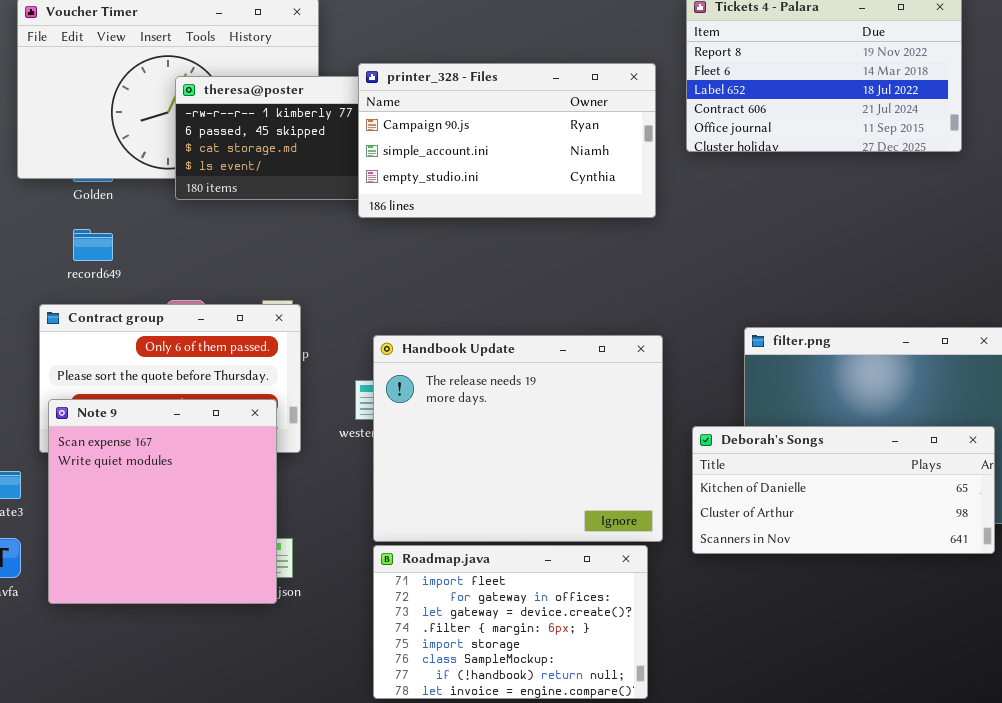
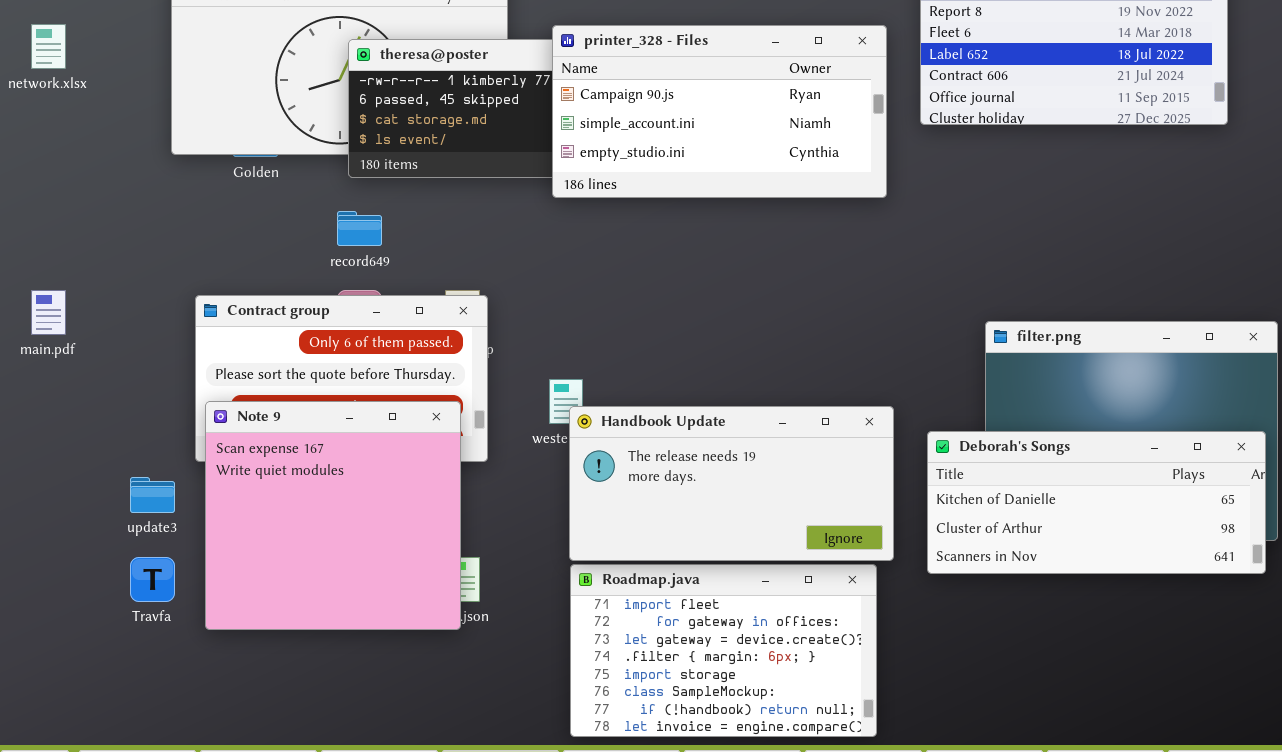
record649: [73,229,113,261] -> [337,211,382,246], moved
Handbook Update: [373,335,663,542] -> [569,406,894,561], resized

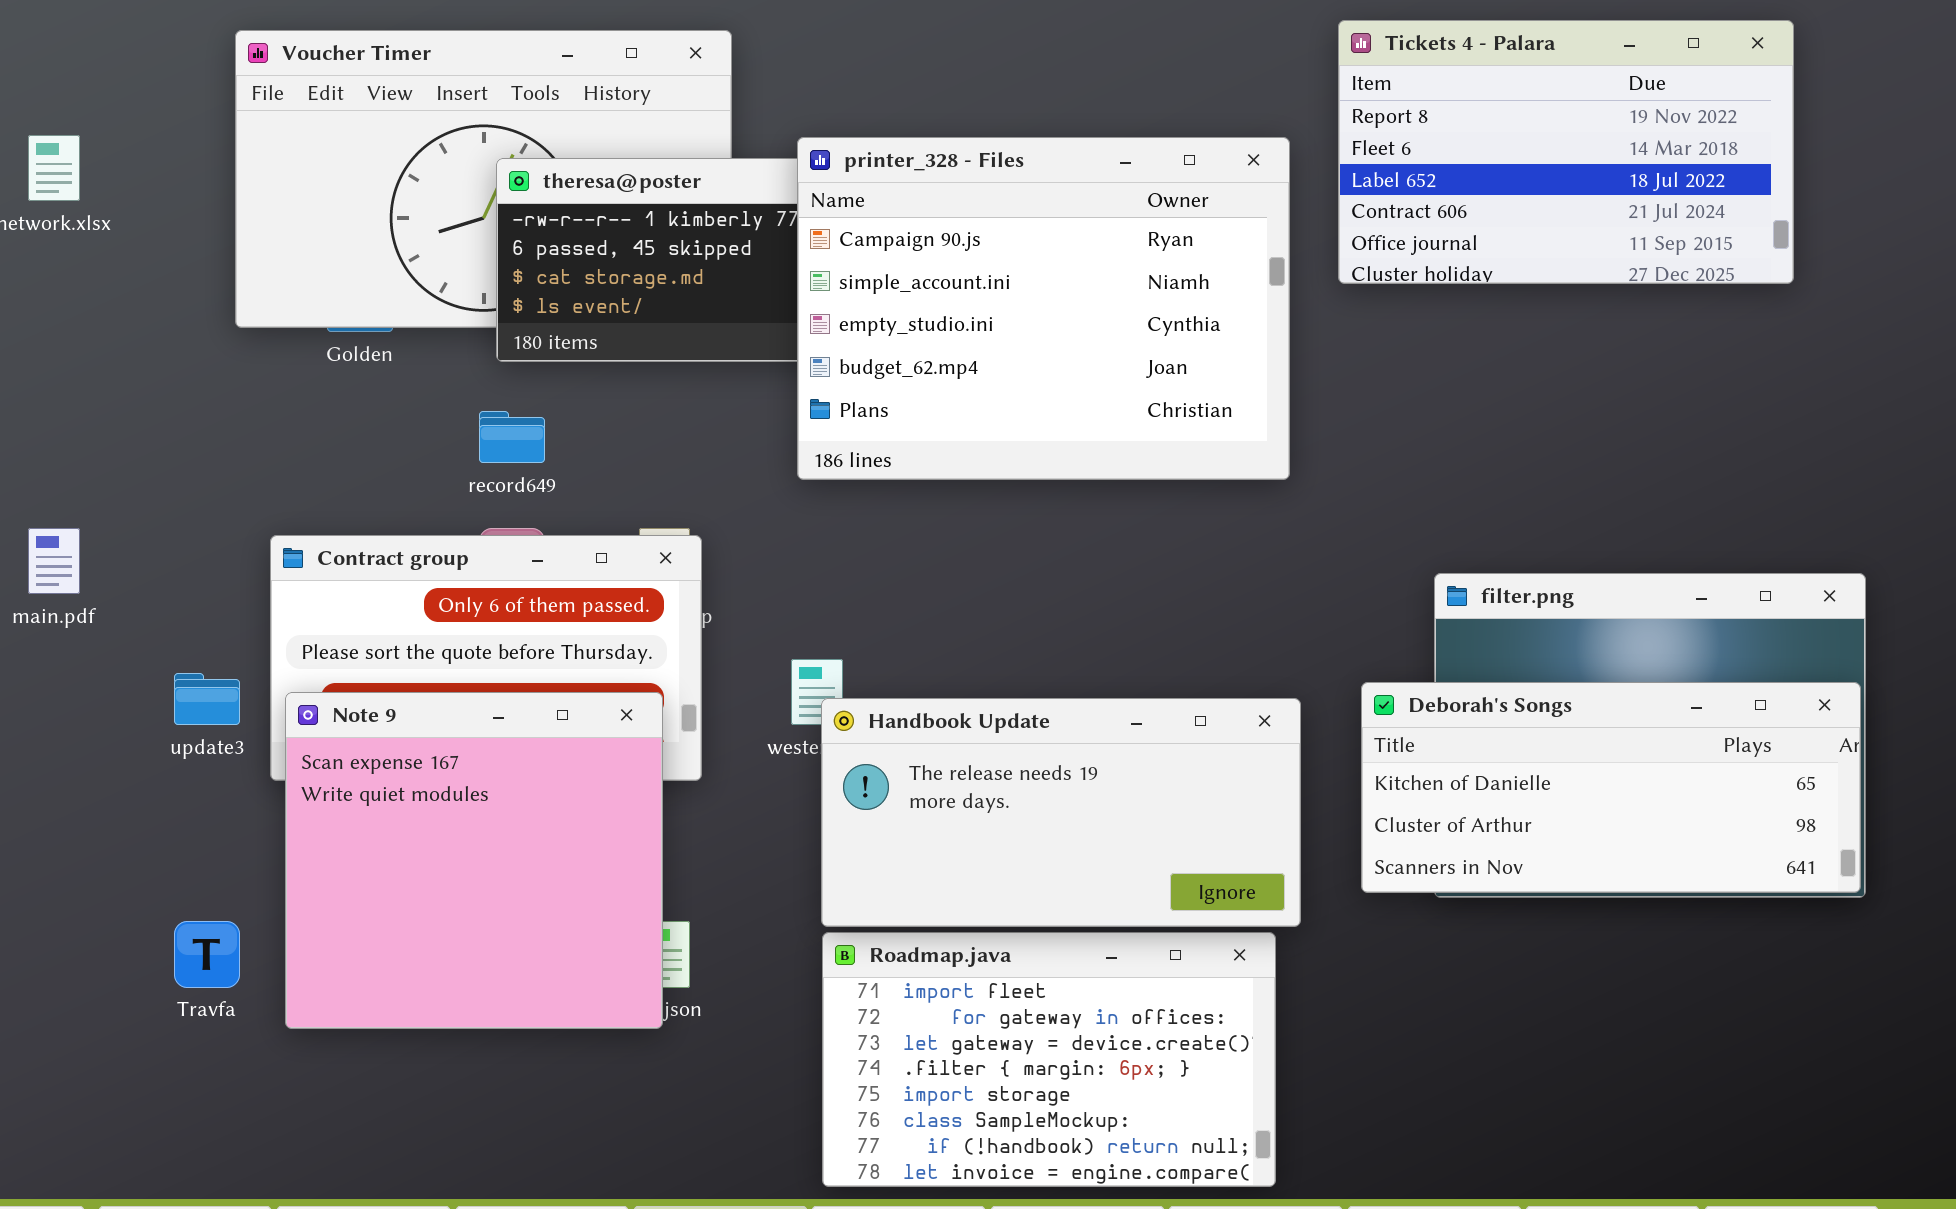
printer_328 - Files: [552,25,887,198] -> [797,137,1290,480], resized
Deborah's Songs: [927,431,1266,574] -> [1361,682,1861,893], moved
update3: [130,477,175,513] -> [174,673,240,725], moved

